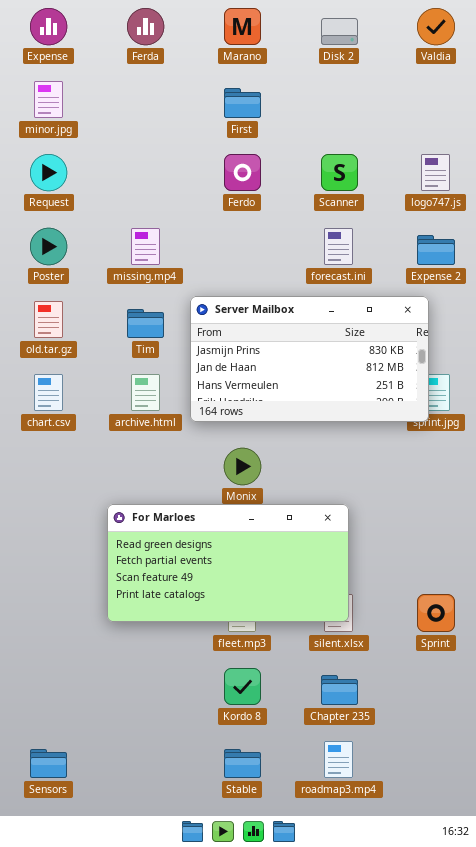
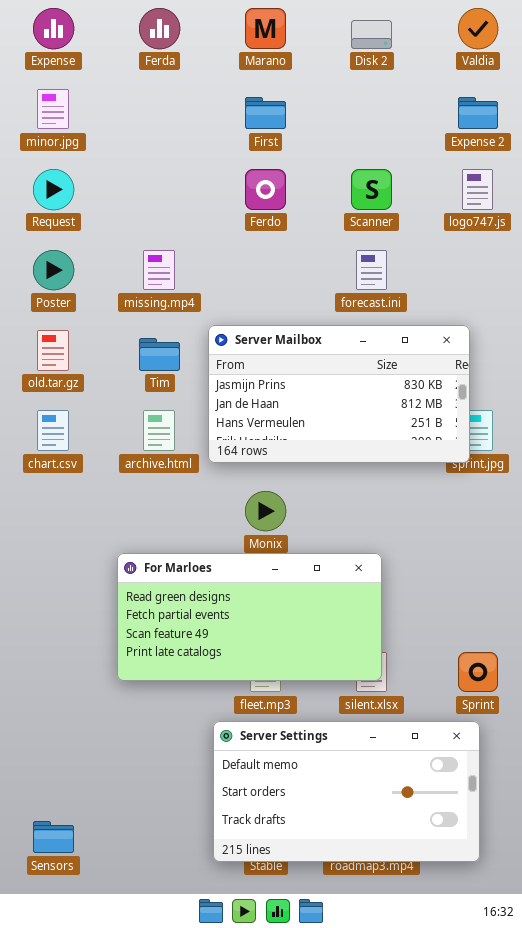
Expense 2: [417,235,455,265] -> [458,97,498,129], moved
Server Settings: none -> [213,721,480,862], opened

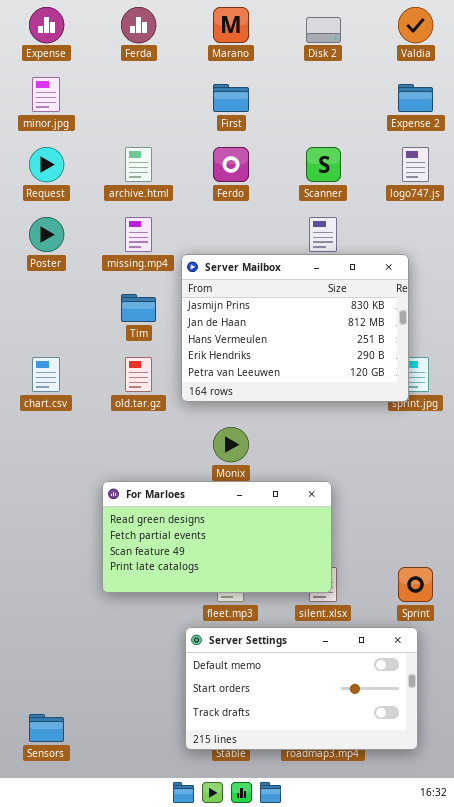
Server Mailbox: [208,325,470,463] -> [181,254,409,402], resized
old.tar.gz: [37,330,69,371] -> [125,357,152,392], moved
archive.html: [143,410,175,451] -> [125,147,152,182], moved

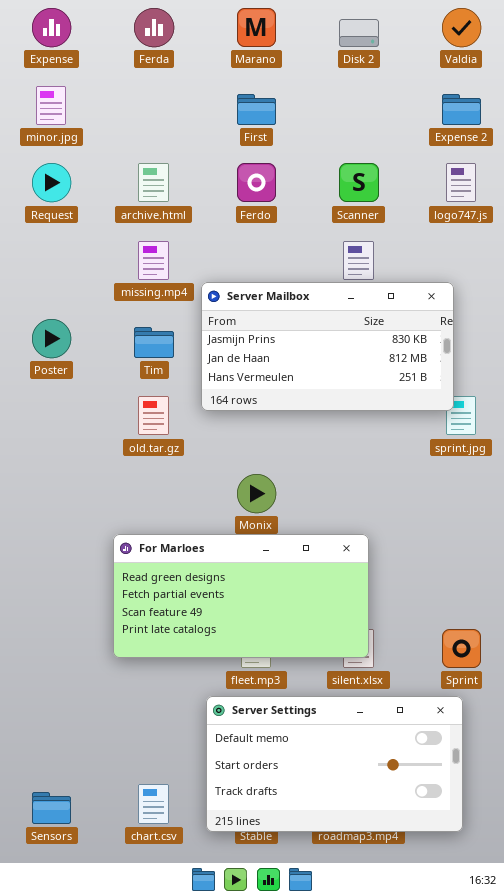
Poster: [29,217,64,252] -> [32,319,71,358], moved
Server Mailbox: [181,254,409,402] -> [201,282,454,411], resized
chart.csv: [32,357,60,392] -> [138,784,169,824], moved

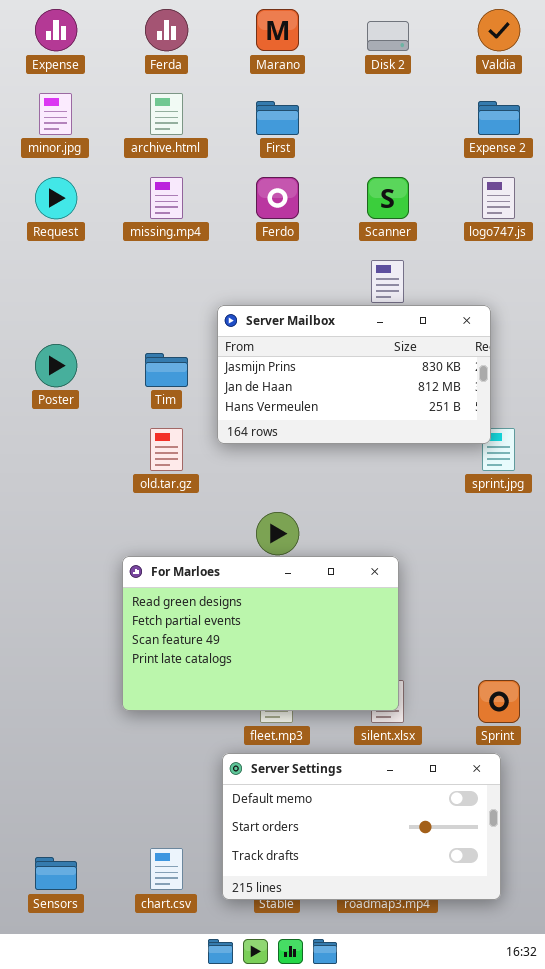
archive.html: [138,163,169,202] -> [150,93,183,135], moved
missing.mp4: [138,241,169,280] -> [150,177,183,219], moved
For Marloes: [113,534,369,658] -> [122,556,399,711], resized

